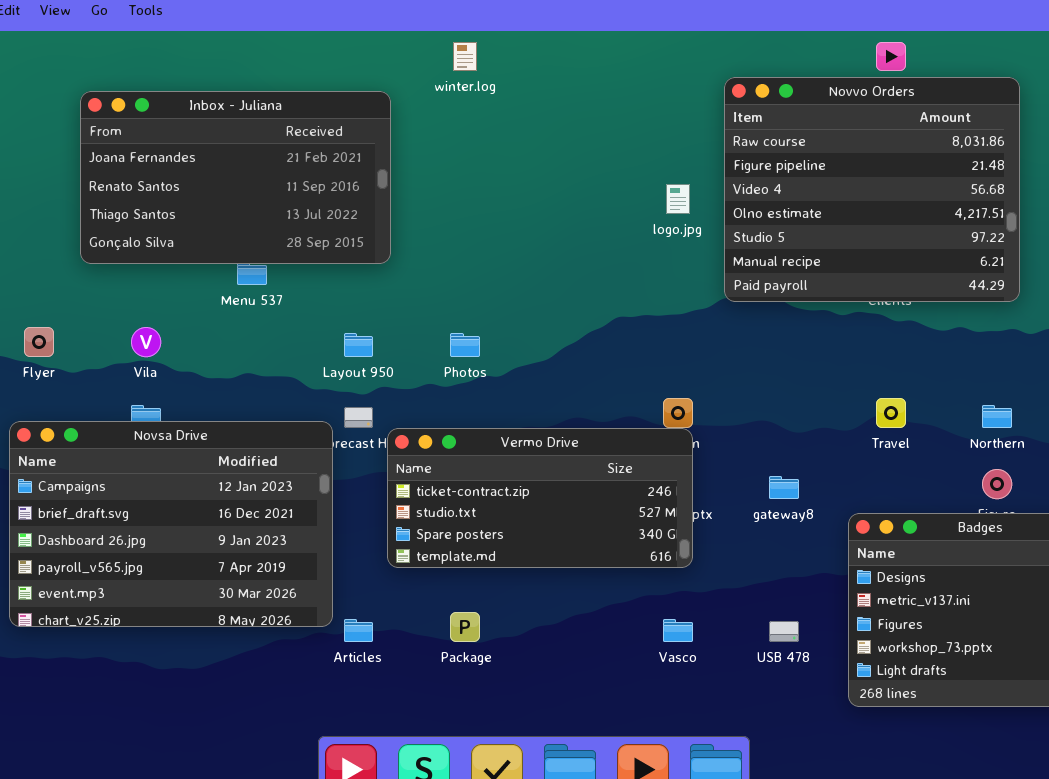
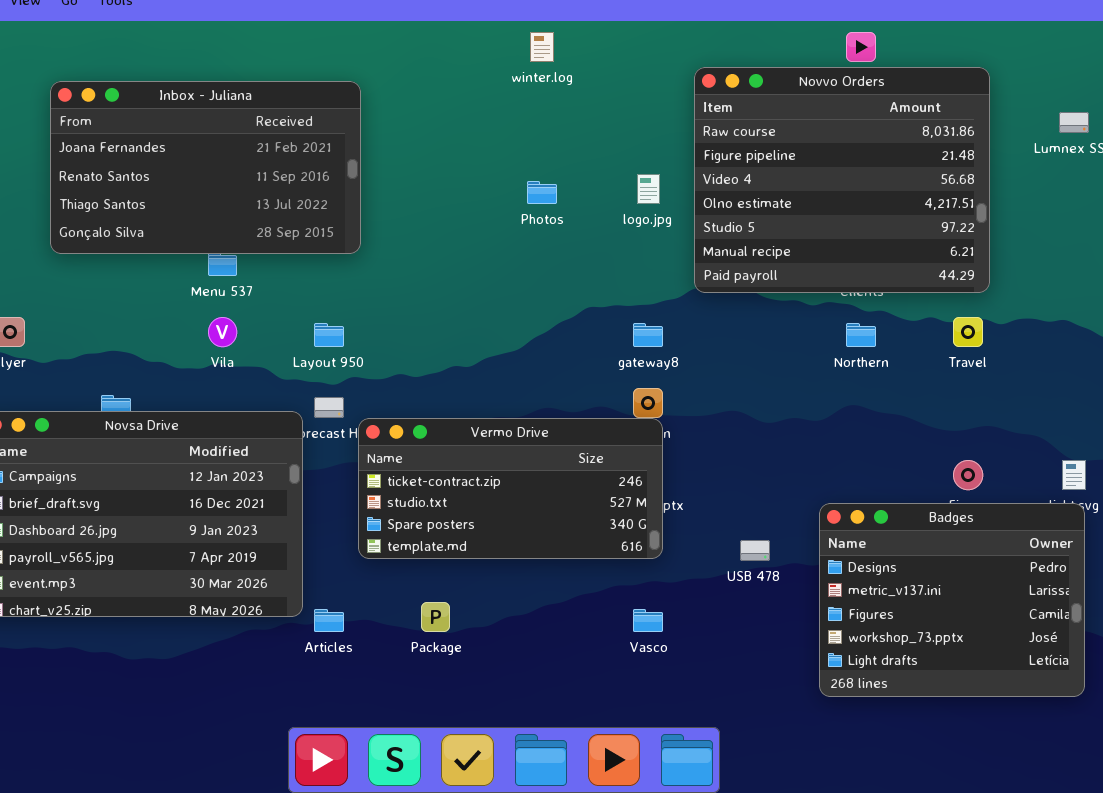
winter.log: [453,42,477,71] -> [530,32,554,62], moved
Vila: [131,327,161,357] -> [208,317,237,347], moved
Photos: [450,333,480,357] -> [527,181,557,204], moved
Travel: [876,398,906,428] -> [953,317,983,347], moved
Northern: [982,405,1012,428] -> [846,323,876,347], moved
gateway8: [769,476,799,499] -> [633,323,663,347], moved
USB 478: [769,621,799,642] -> [740,540,770,561], moved

